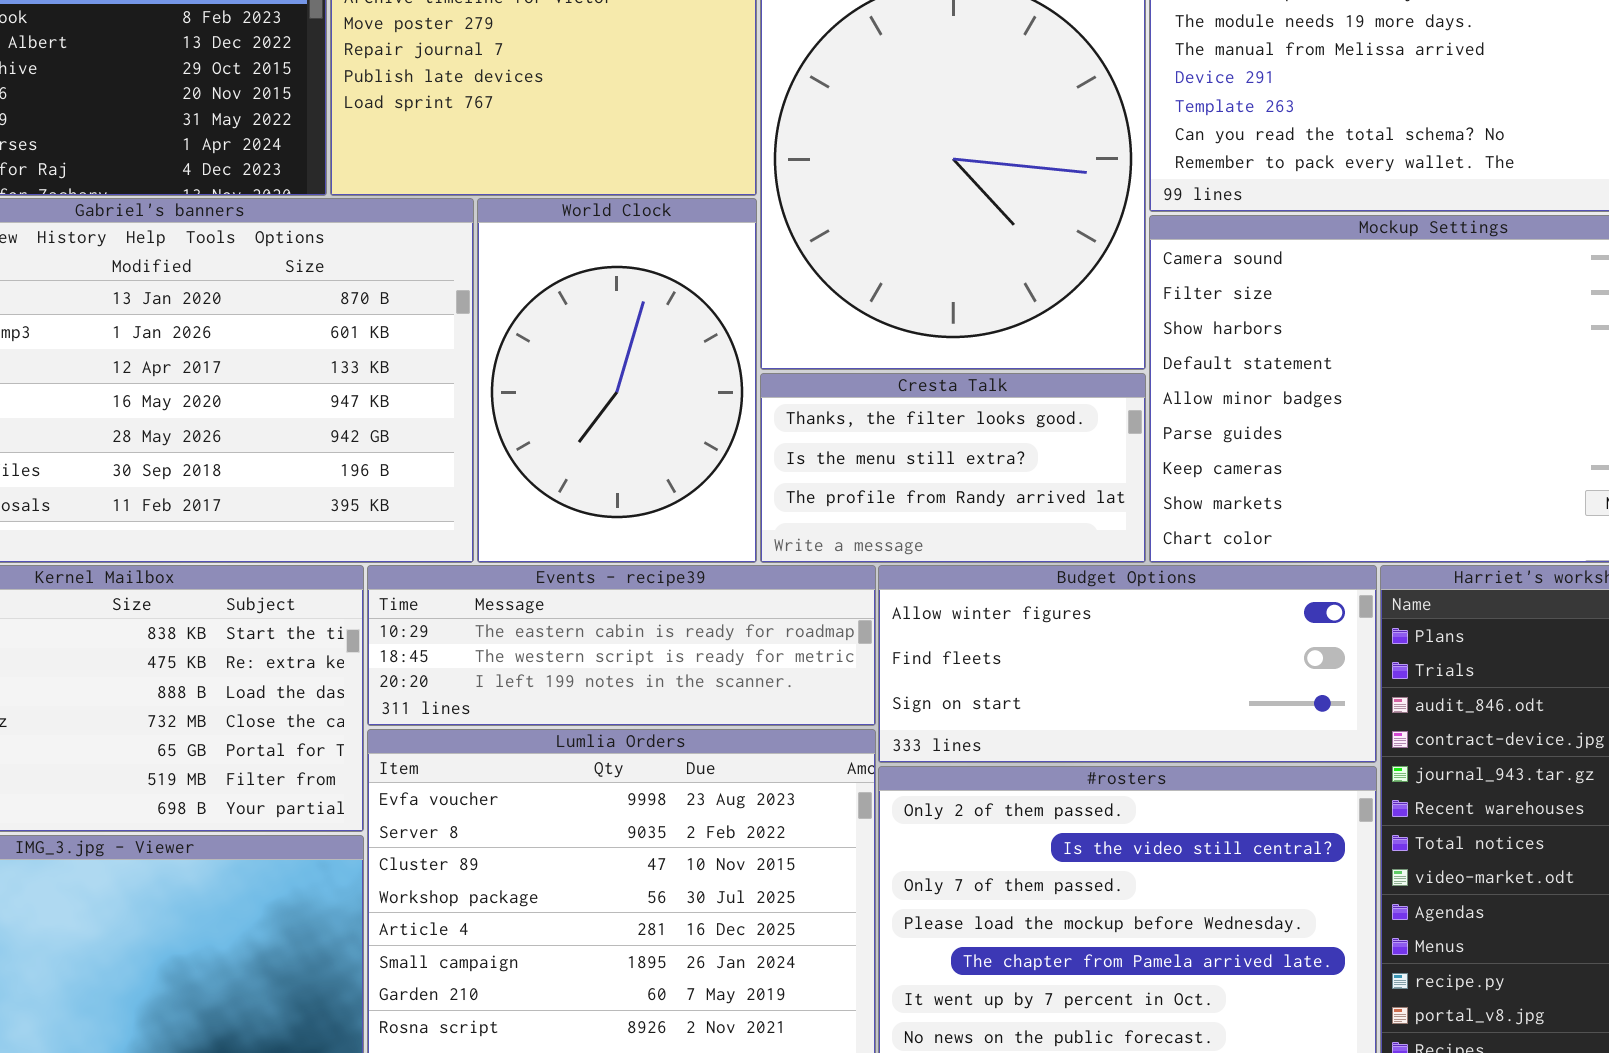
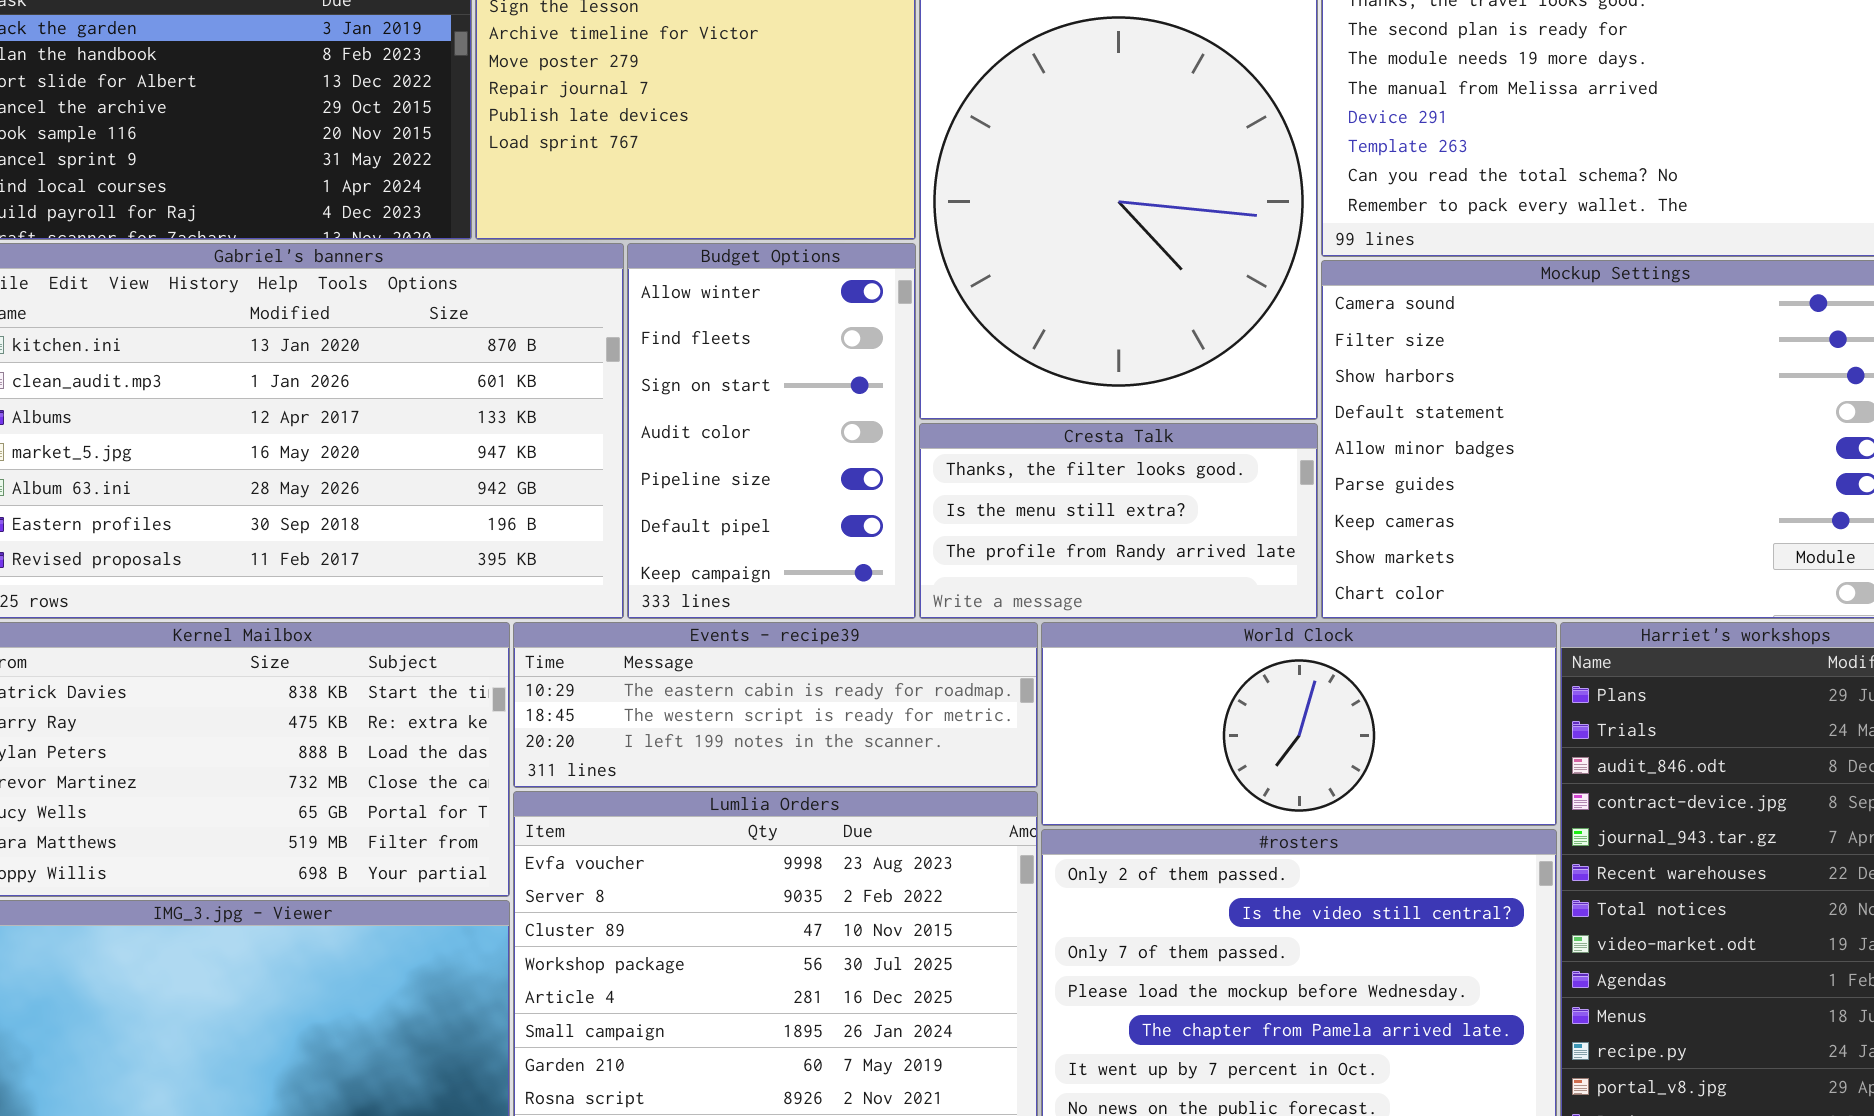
World Clock: [477,198,757,563] -> [1041,622,1557,826], moved, resized
Budget Options: [878,565,1377,763] -> [627,243,916,619], moved, resized

